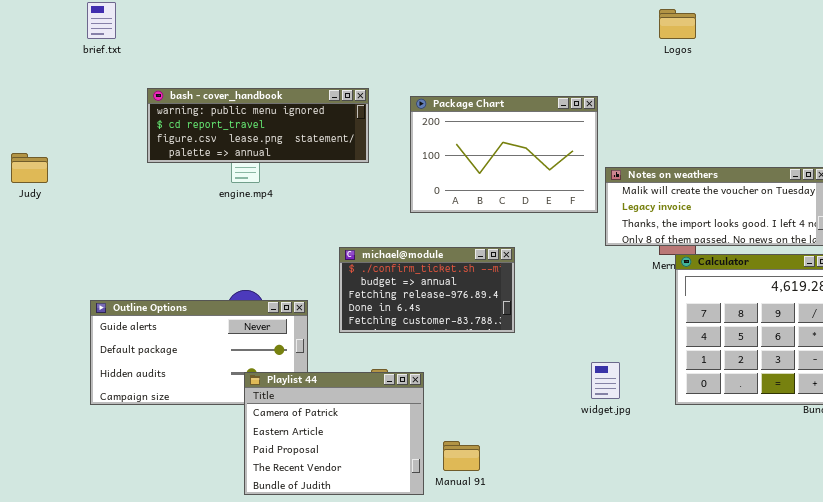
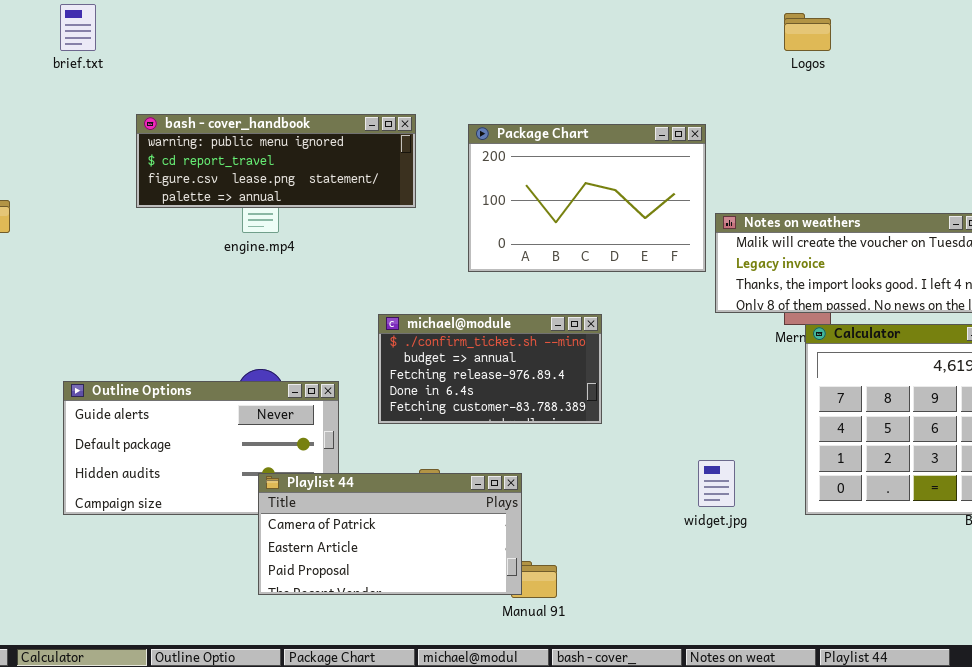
Playlist 44: [244,372,424,495] -> [258,473,522,595], resized

